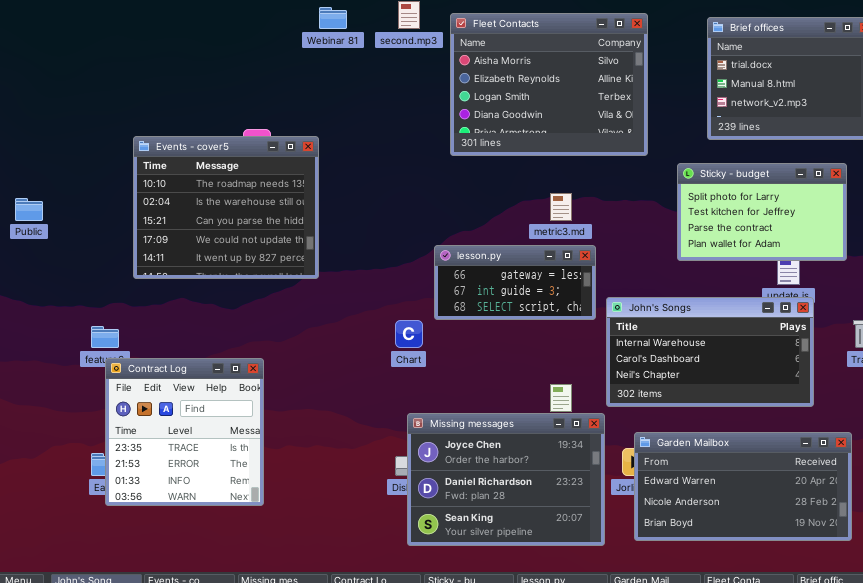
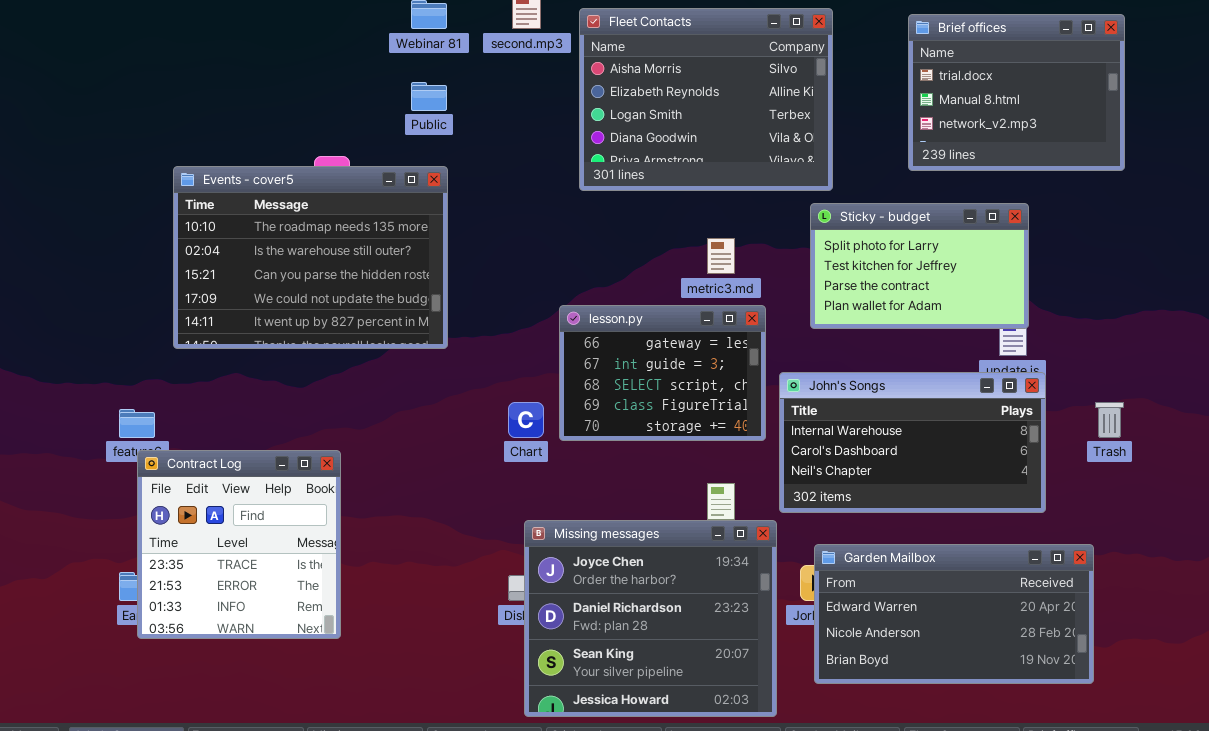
Events - cover5: [133,136,319,279] -> [173,166,448,349], resized
Sticky - budget: [677,163,847,261] -> [810,203,1029,329], moved
Public: [15,198,43,221] -> [411,82,447,111], moved
lesson.py: [434,245,596,320] -> [559,305,766,441], resized
Missing messages: [407,413,605,546] -> [524,520,777,717], resized

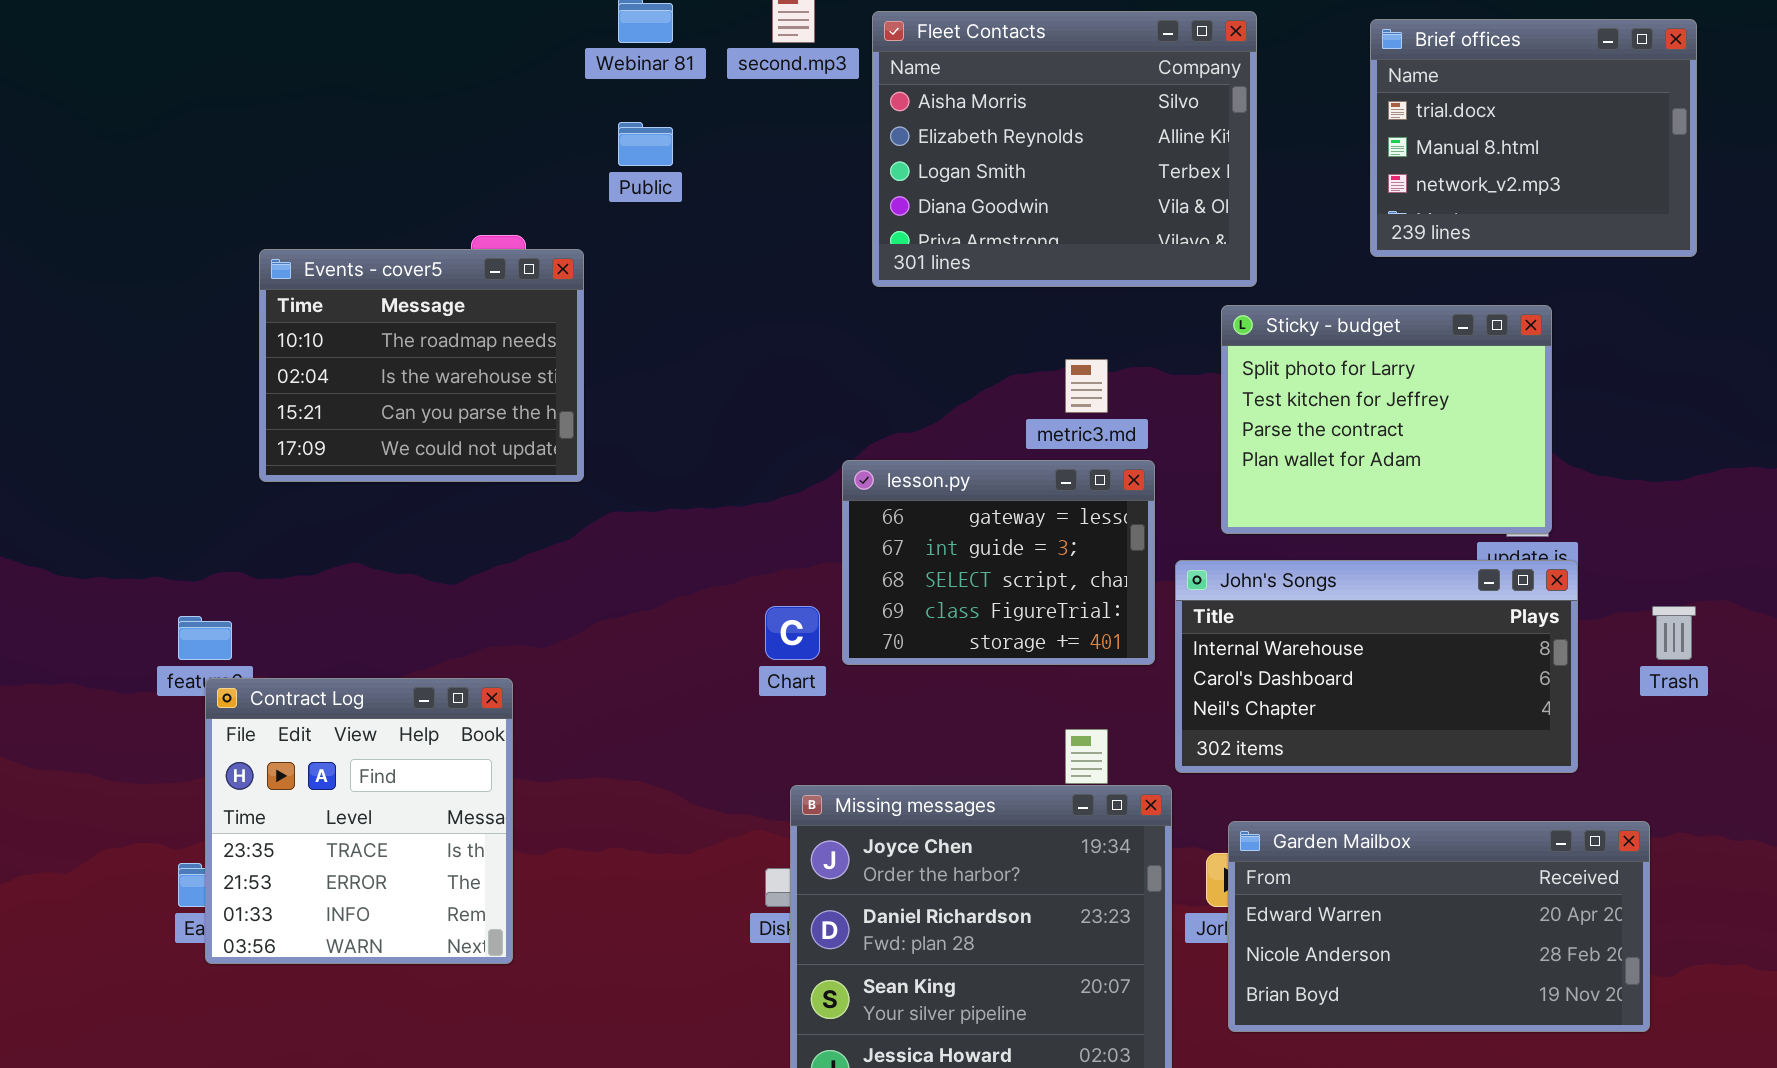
Events - cover5: [173,166,448,349] -> [259,249,584,482], resized
Sticky - budget: [810,203,1029,329] -> [1221,305,1552,534], resized

